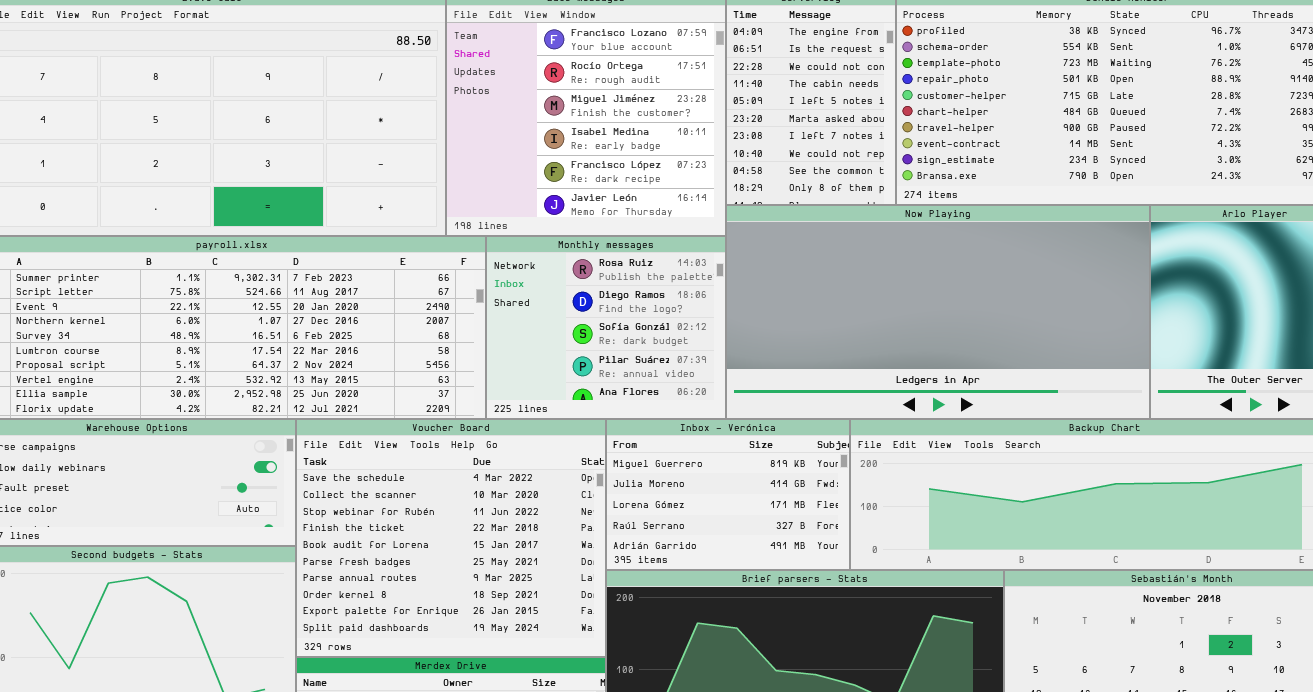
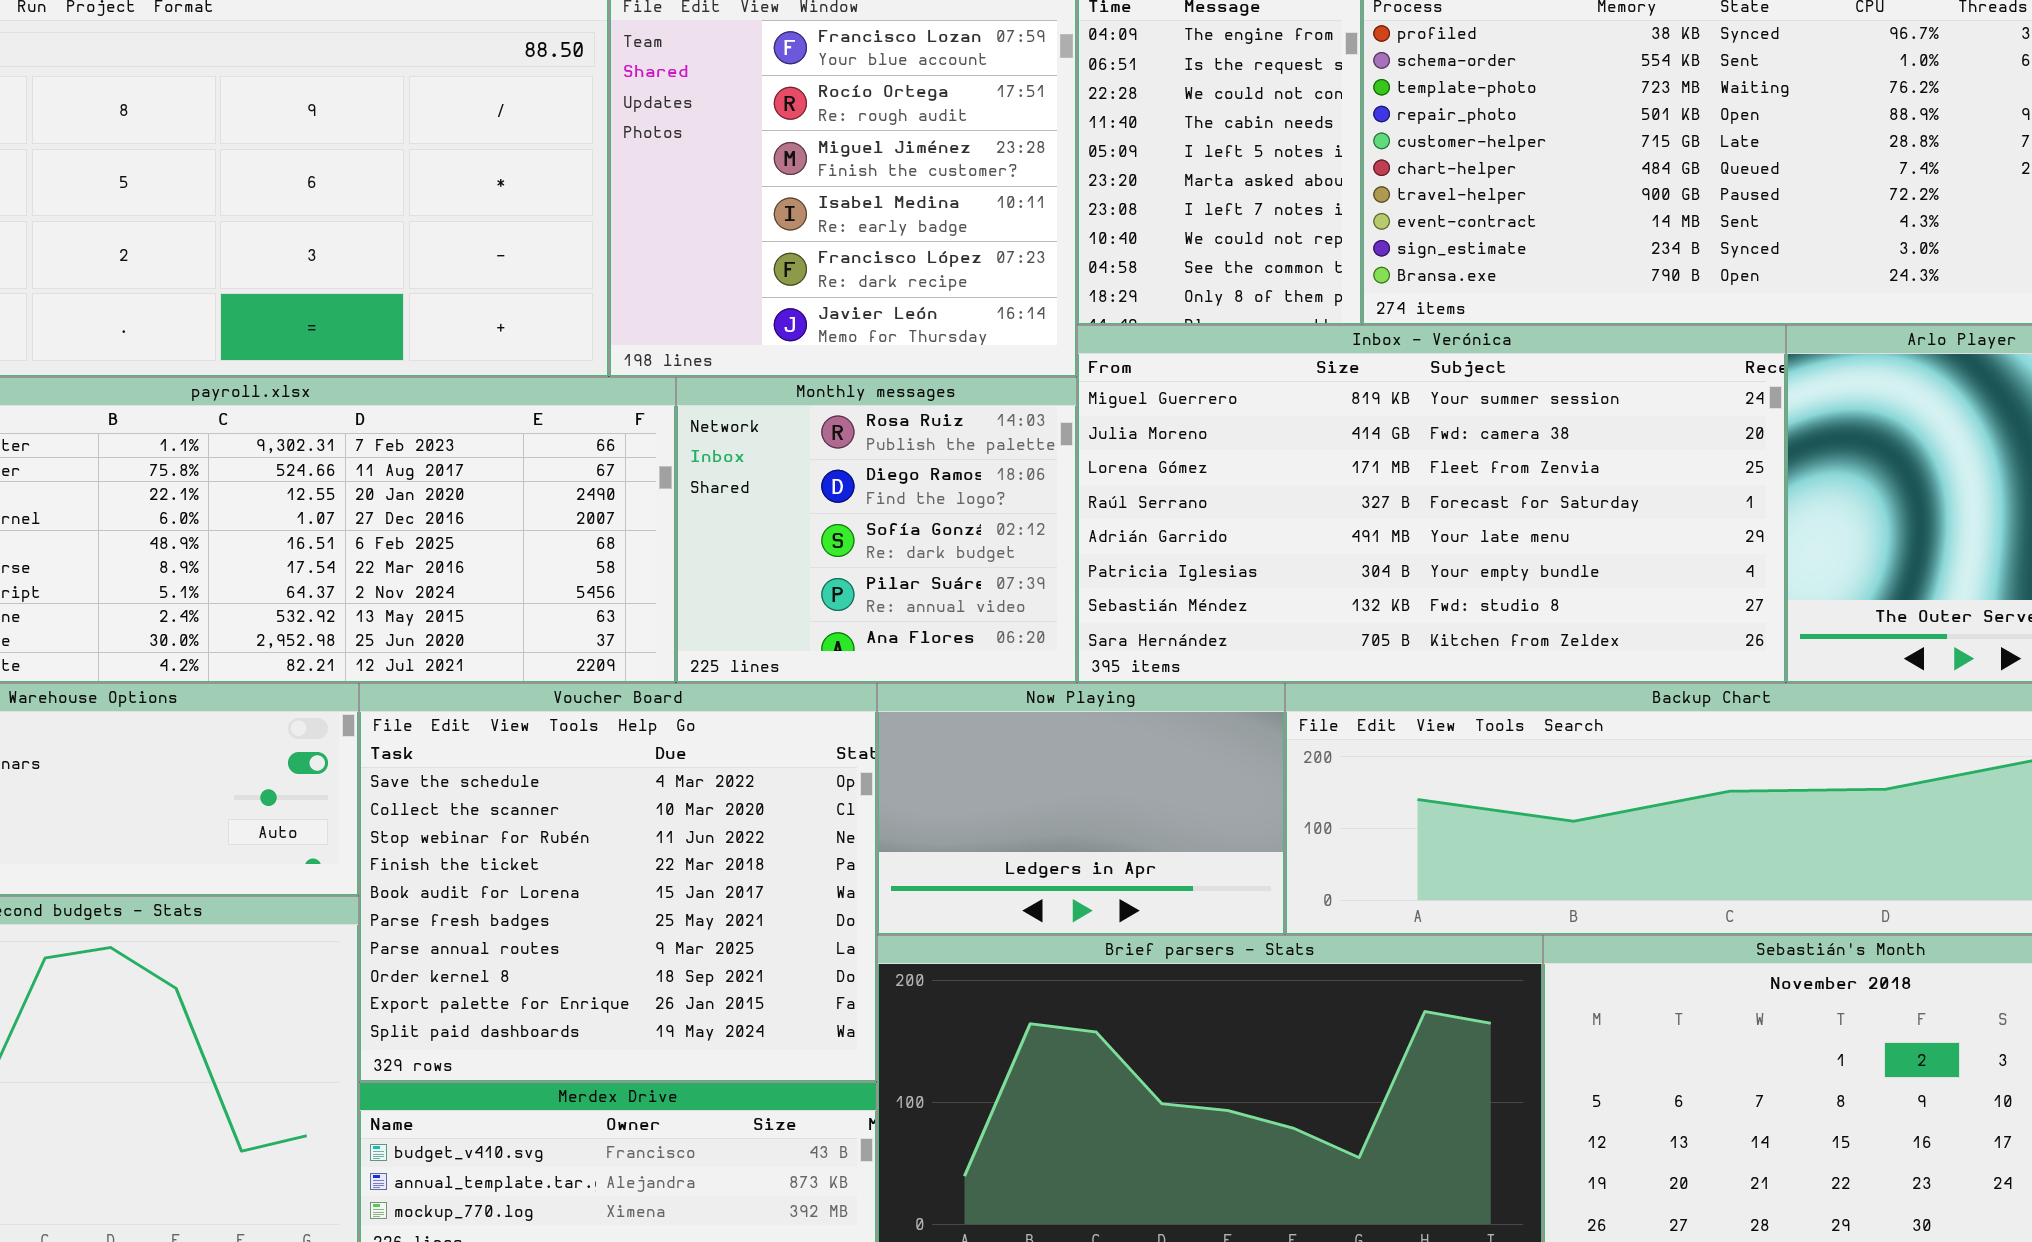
Now Playing: [726,205,1150,419] -> [877,683,1285,935], moved, resized
Inbox - Verónica: [606,419,850,570] -> [1077,325,1786,683], moved, resized

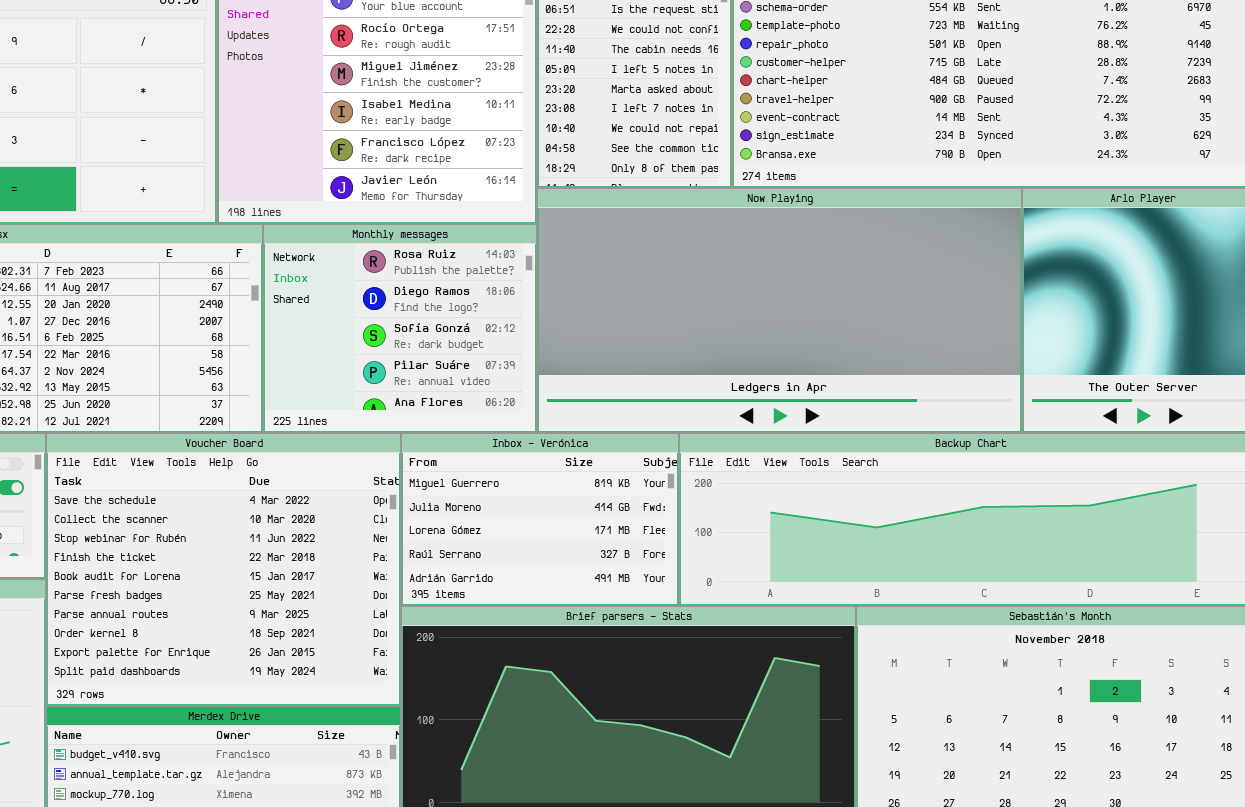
Inbox - Verónica: [1077,325,1786,683] -> [401,433,679,606], moved, resized
Now Playing: [877,683,1285,935] -> [537,188,1022,433], moved, resized

